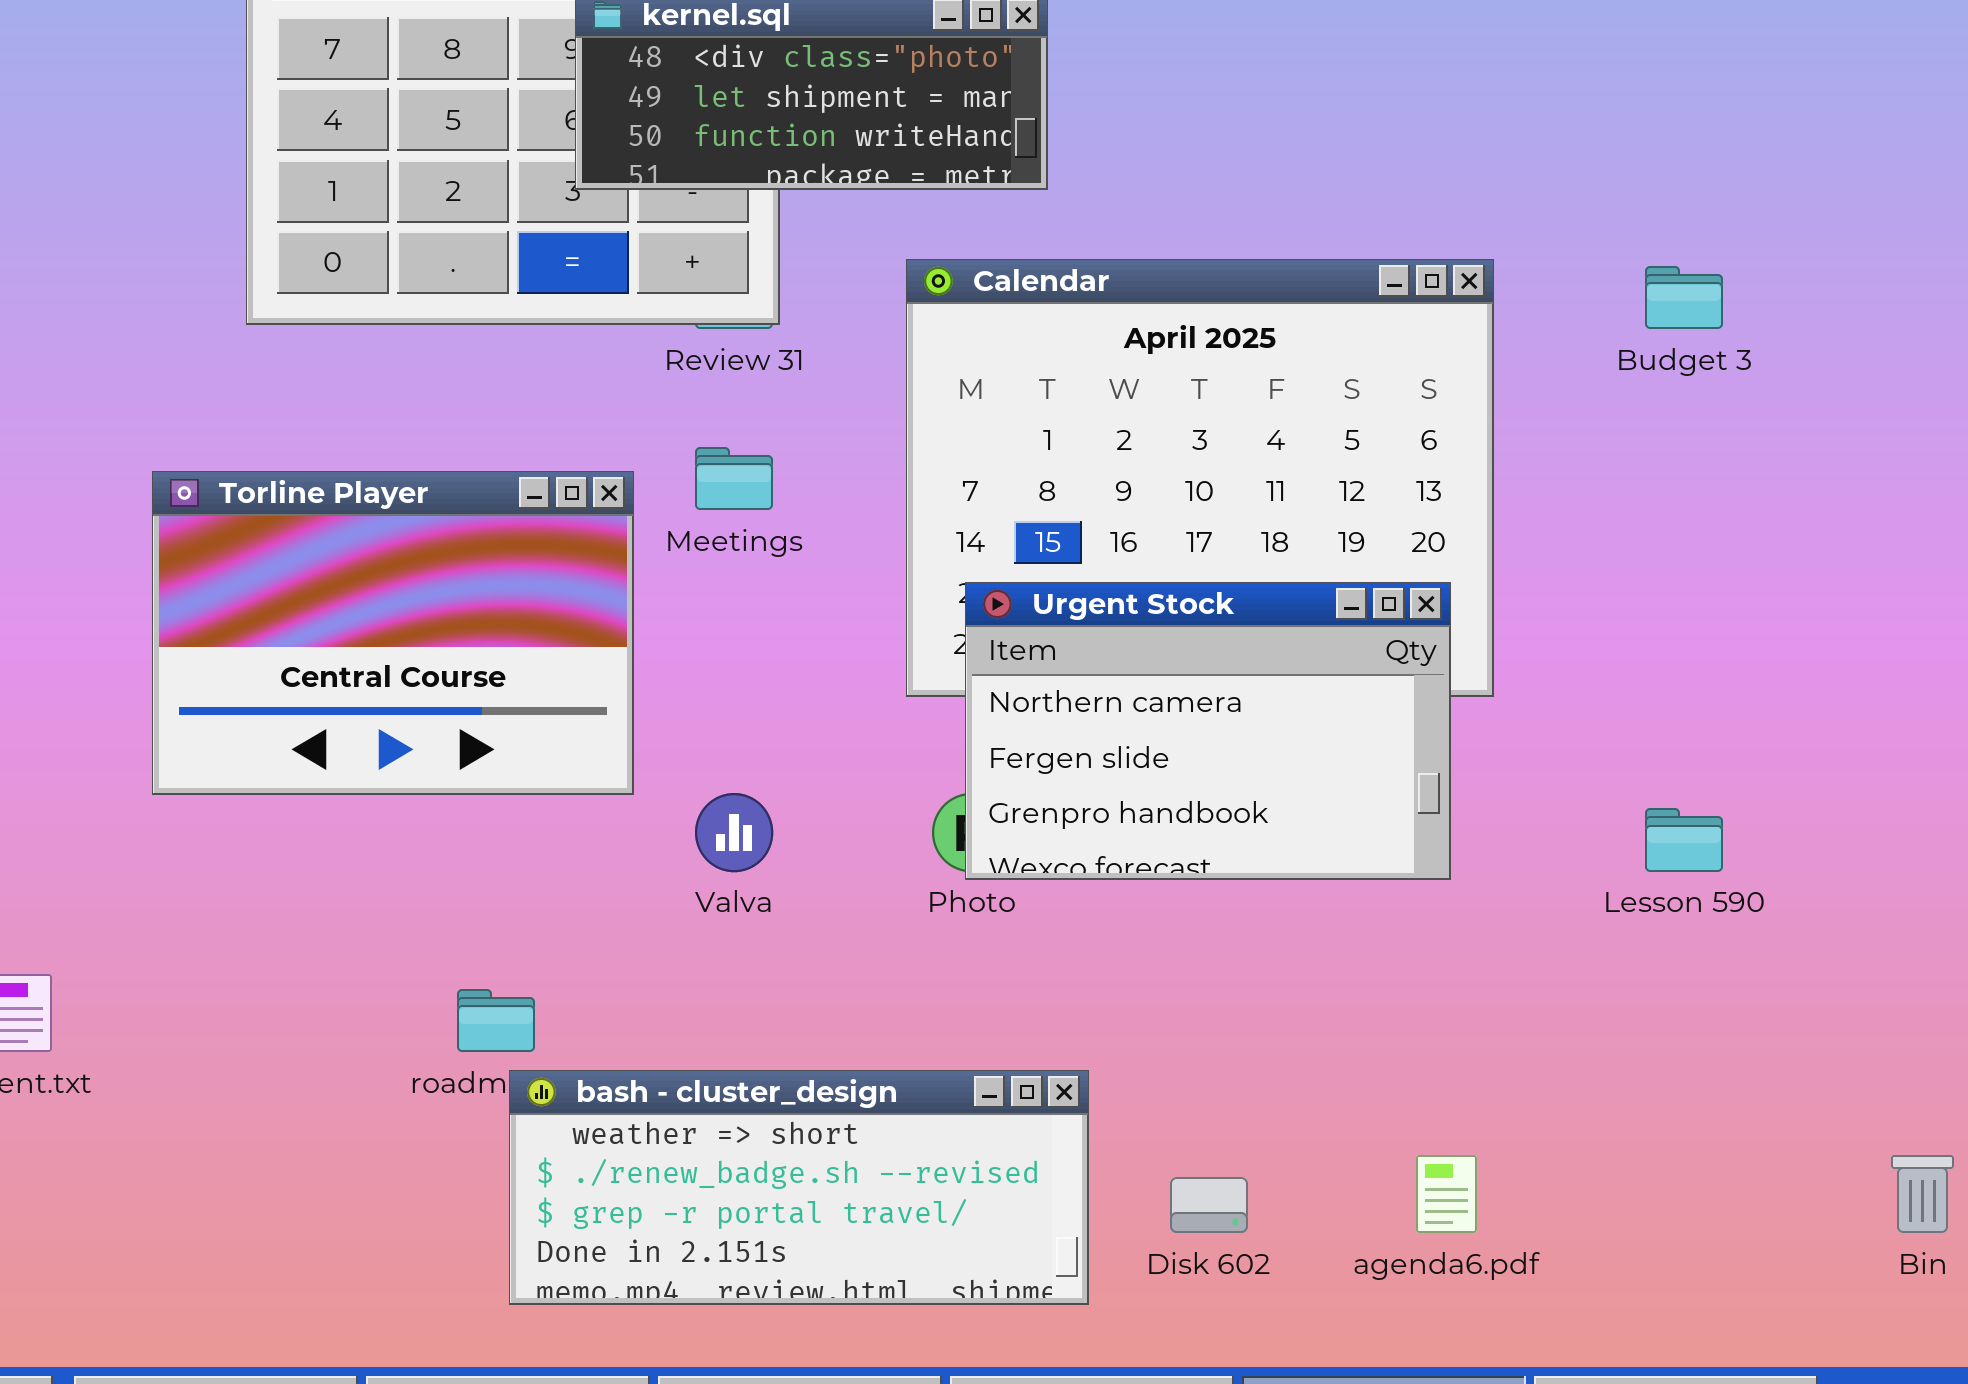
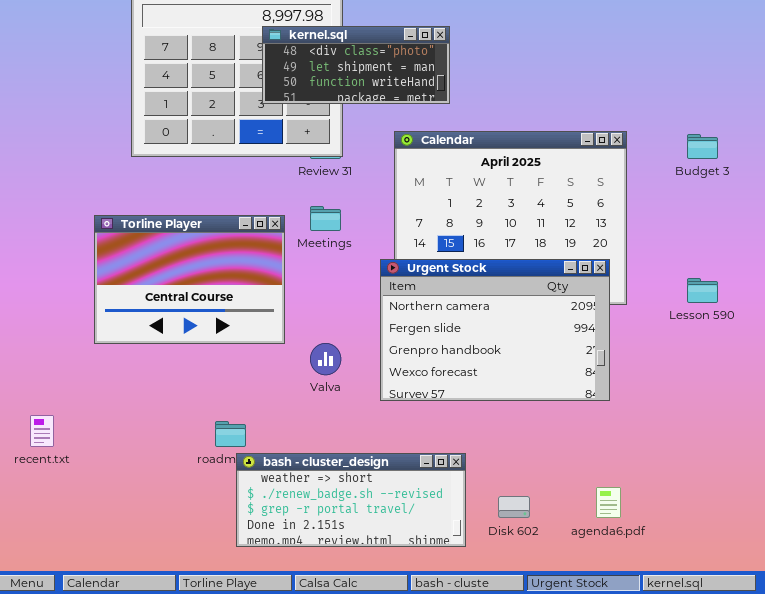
Urgent Stock: [965,582,1451,880] -> [380,259,610,401], resized
Lesson 590: [1645,808,1723,872] -> [687,278,718,303], moved

